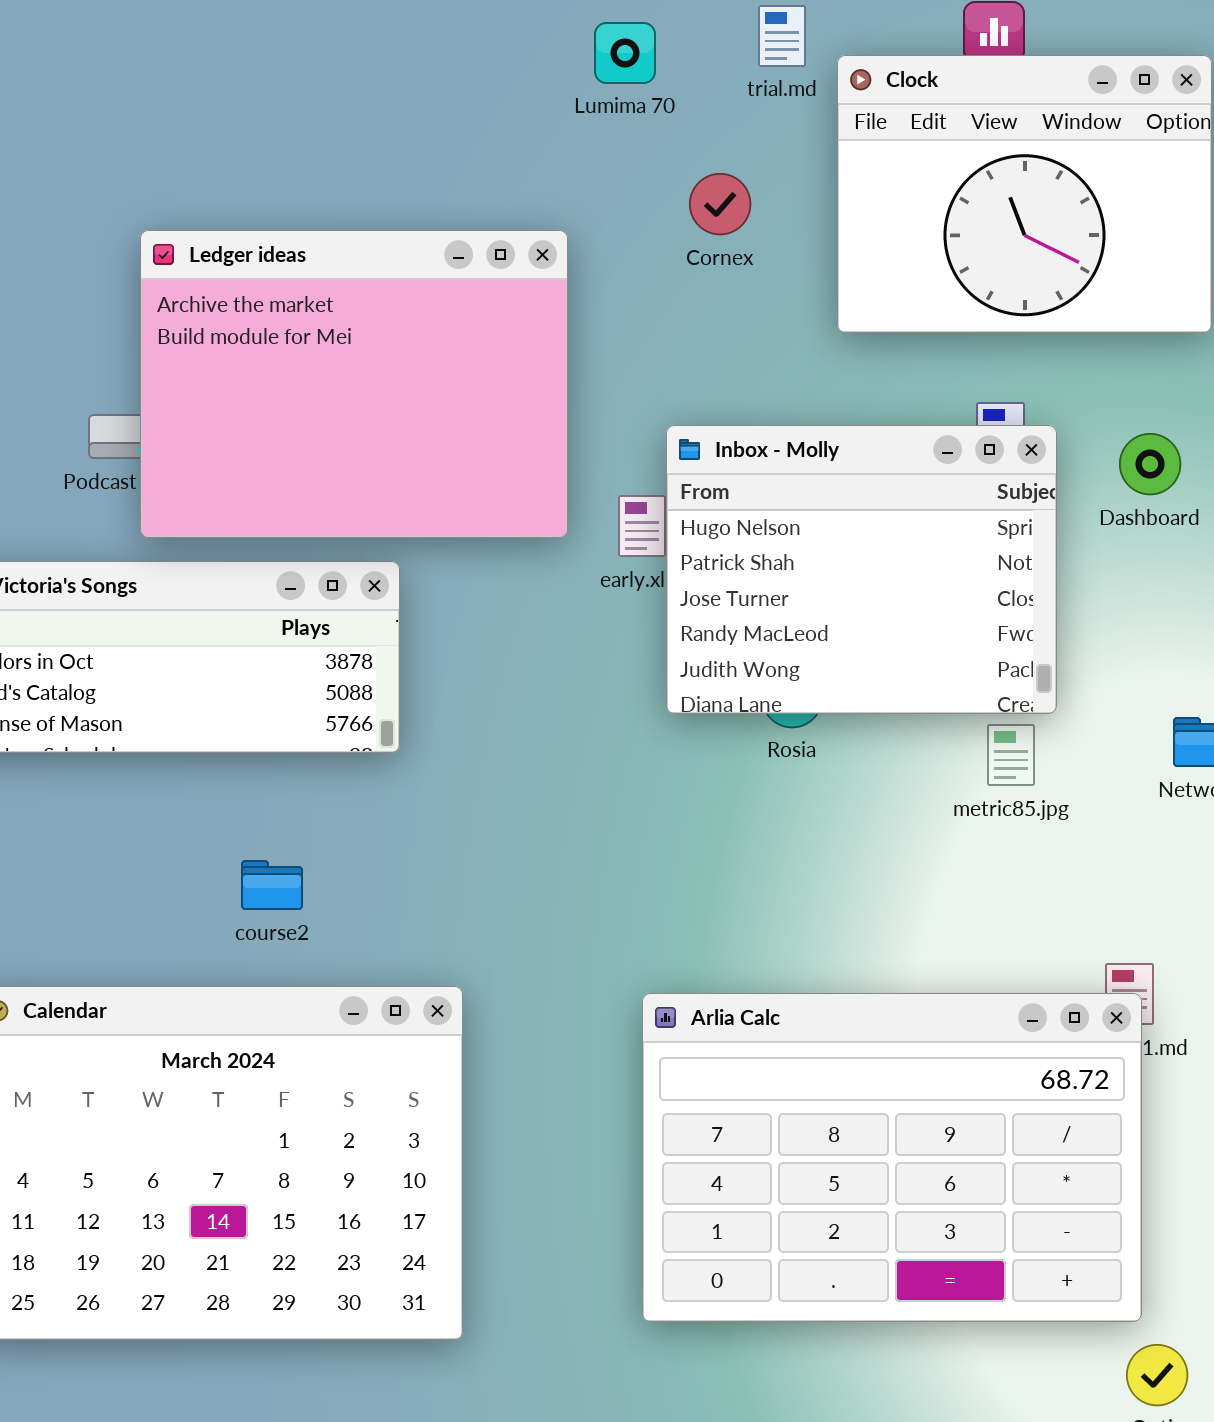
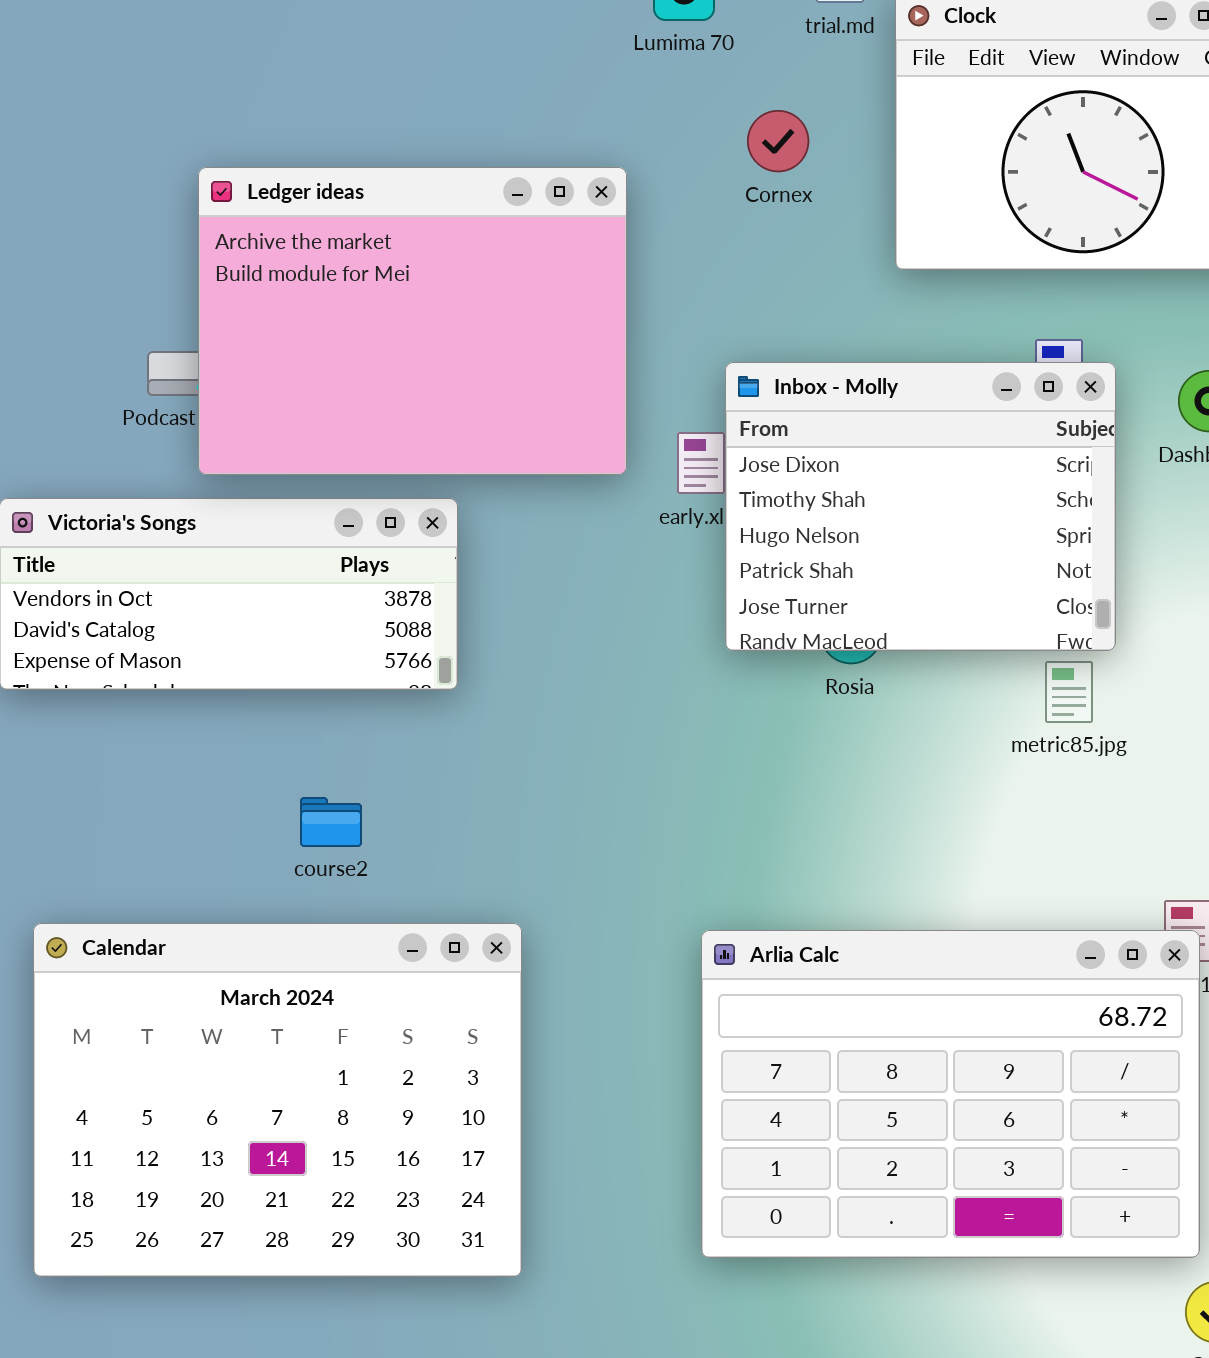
Inbox - Molly: [666,425,1057,714] -> [725,362,1116,651], scrolled up 2 rows

